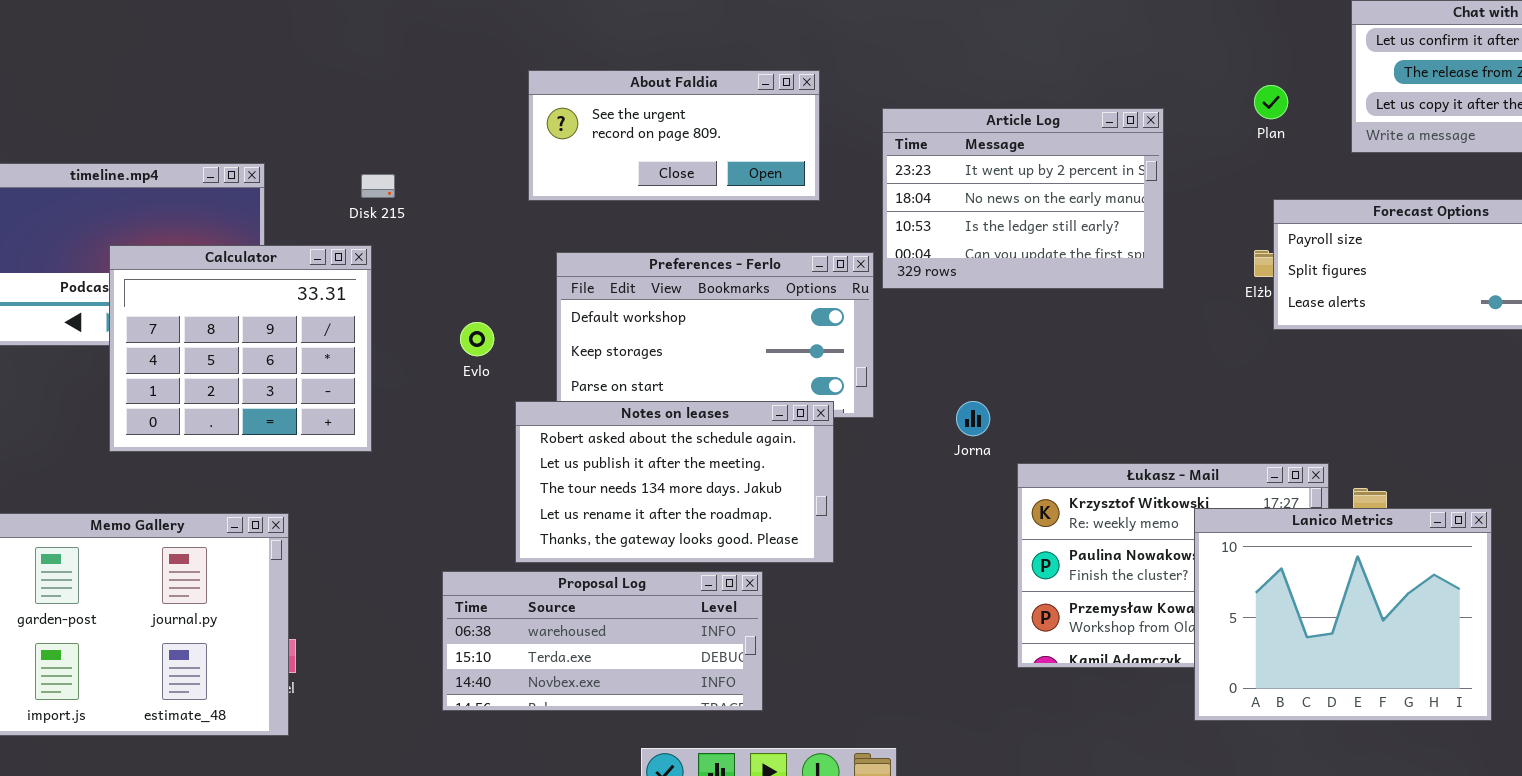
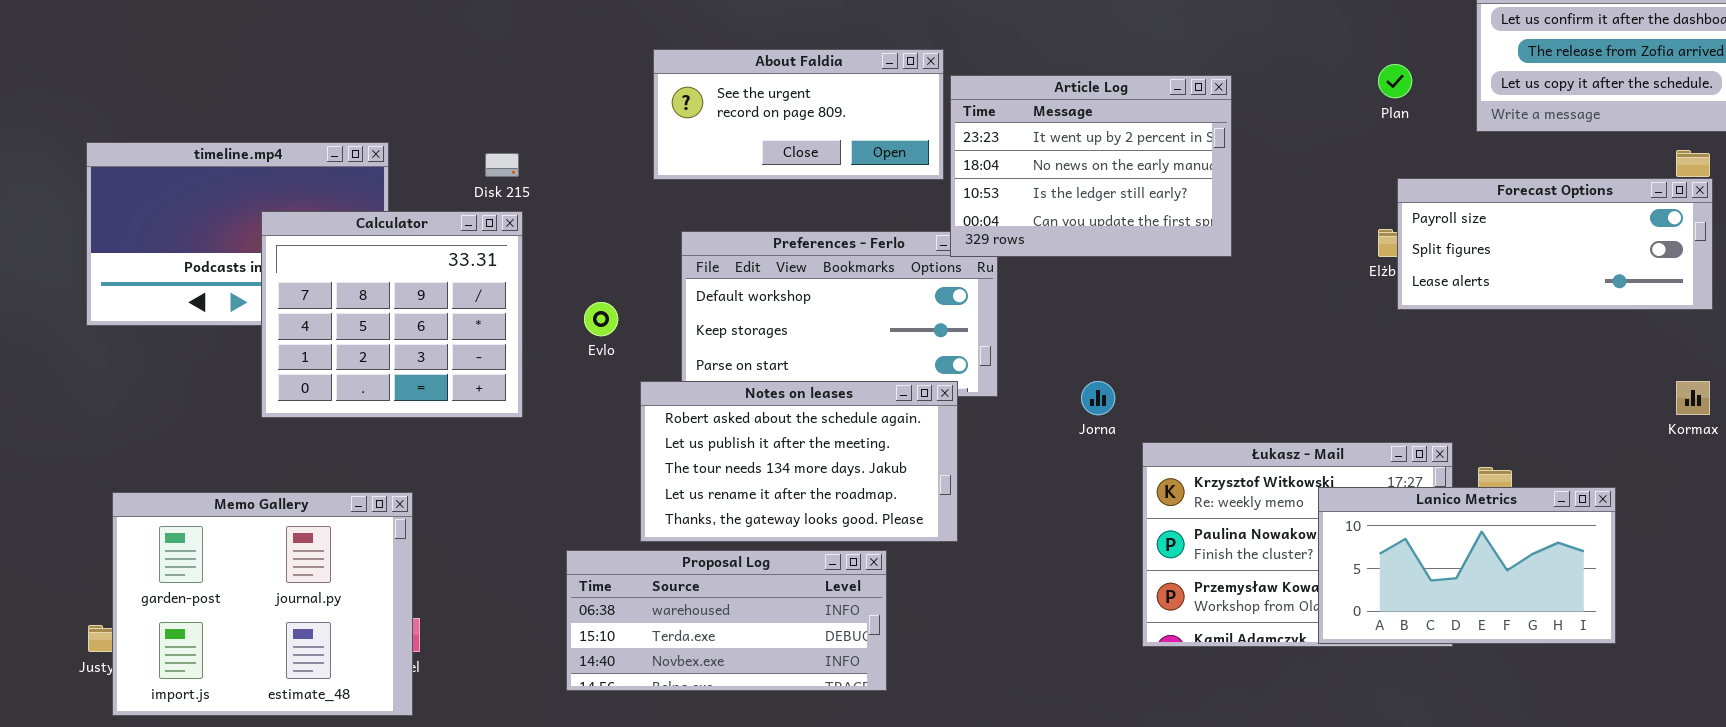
Article Log: [882,108,1164,289] -> [950,75,1232,257], moved
Calculator: [109,245,372,452] -> [261,211,523,418], moved
Lanico Metrics: [1194,508,1492,721] -> [1318,487,1616,644], resized

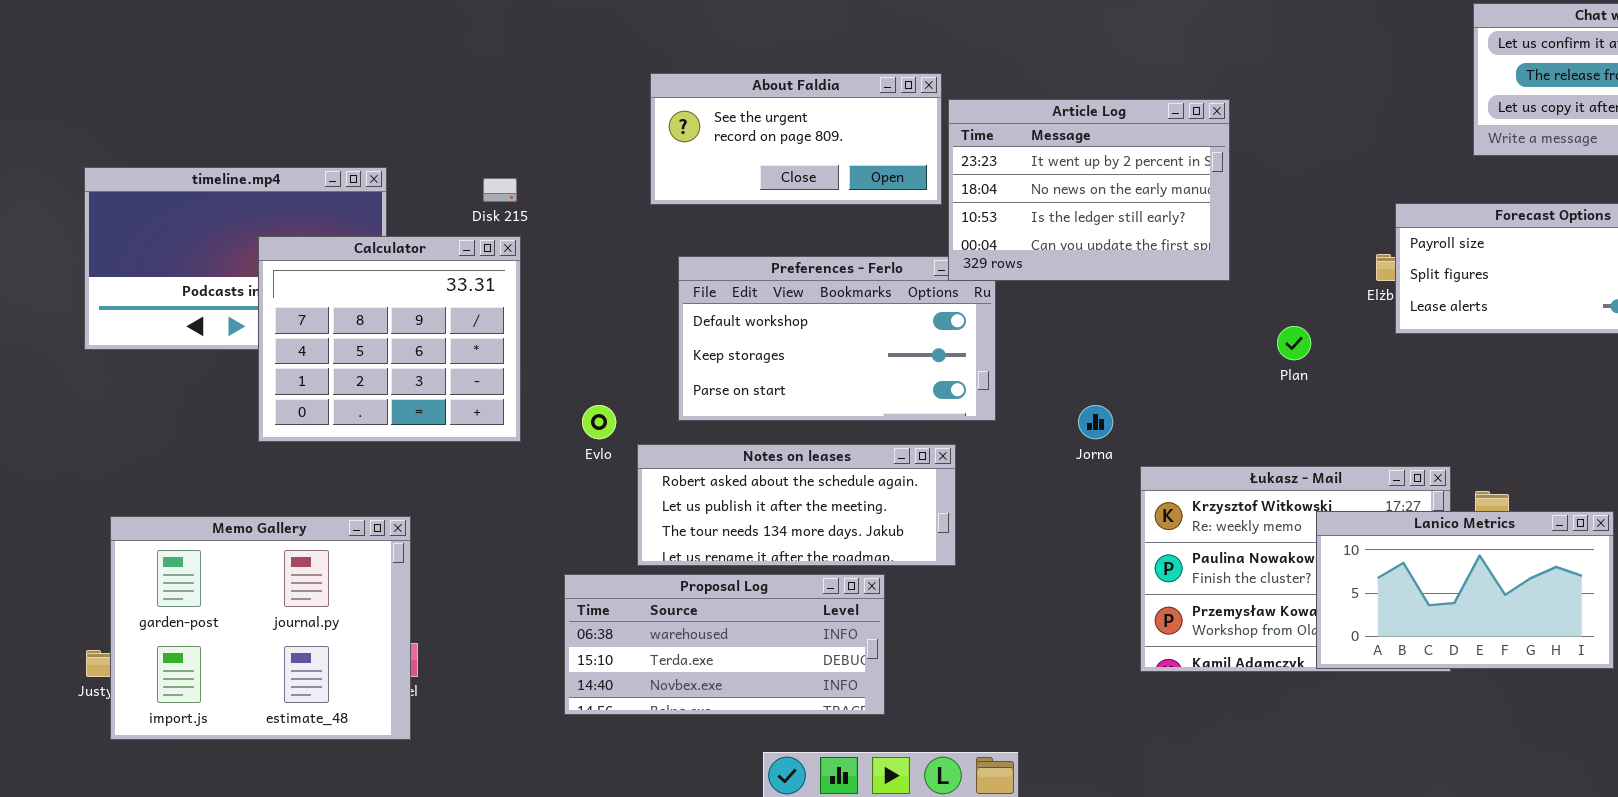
Plan: [1378,64,1412,98] -> [1277,326,1311,360], moved
Evlo: [584,302,618,336] -> [582,405,616,439], moved
Notes on leases: [640,381,958,542] -> [637,444,956,566], resized

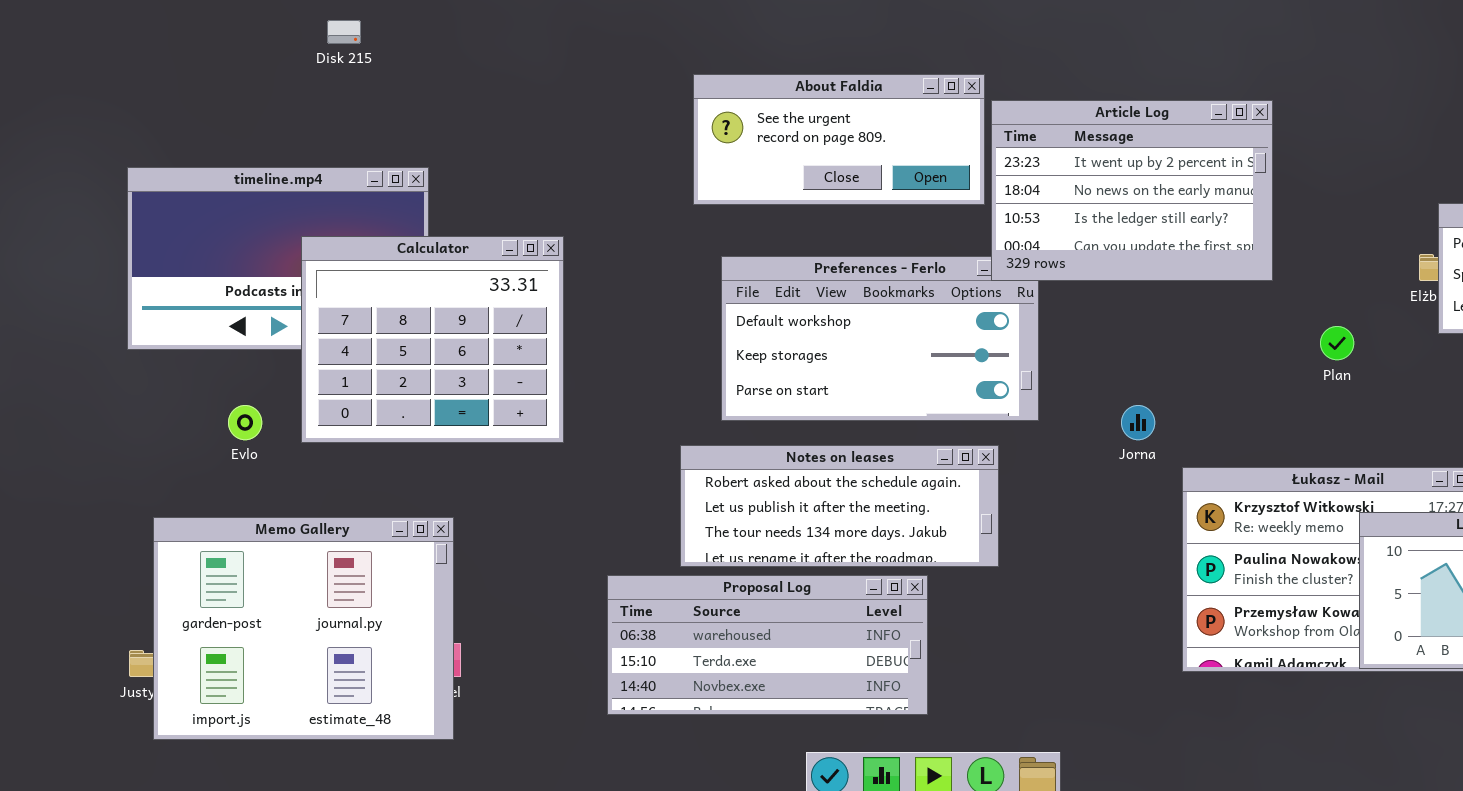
Disk 215: [483,178,517,202] -> [327,20,361,44], moved
Evlo: [582,405,616,439] -> [228,405,262,440], moved

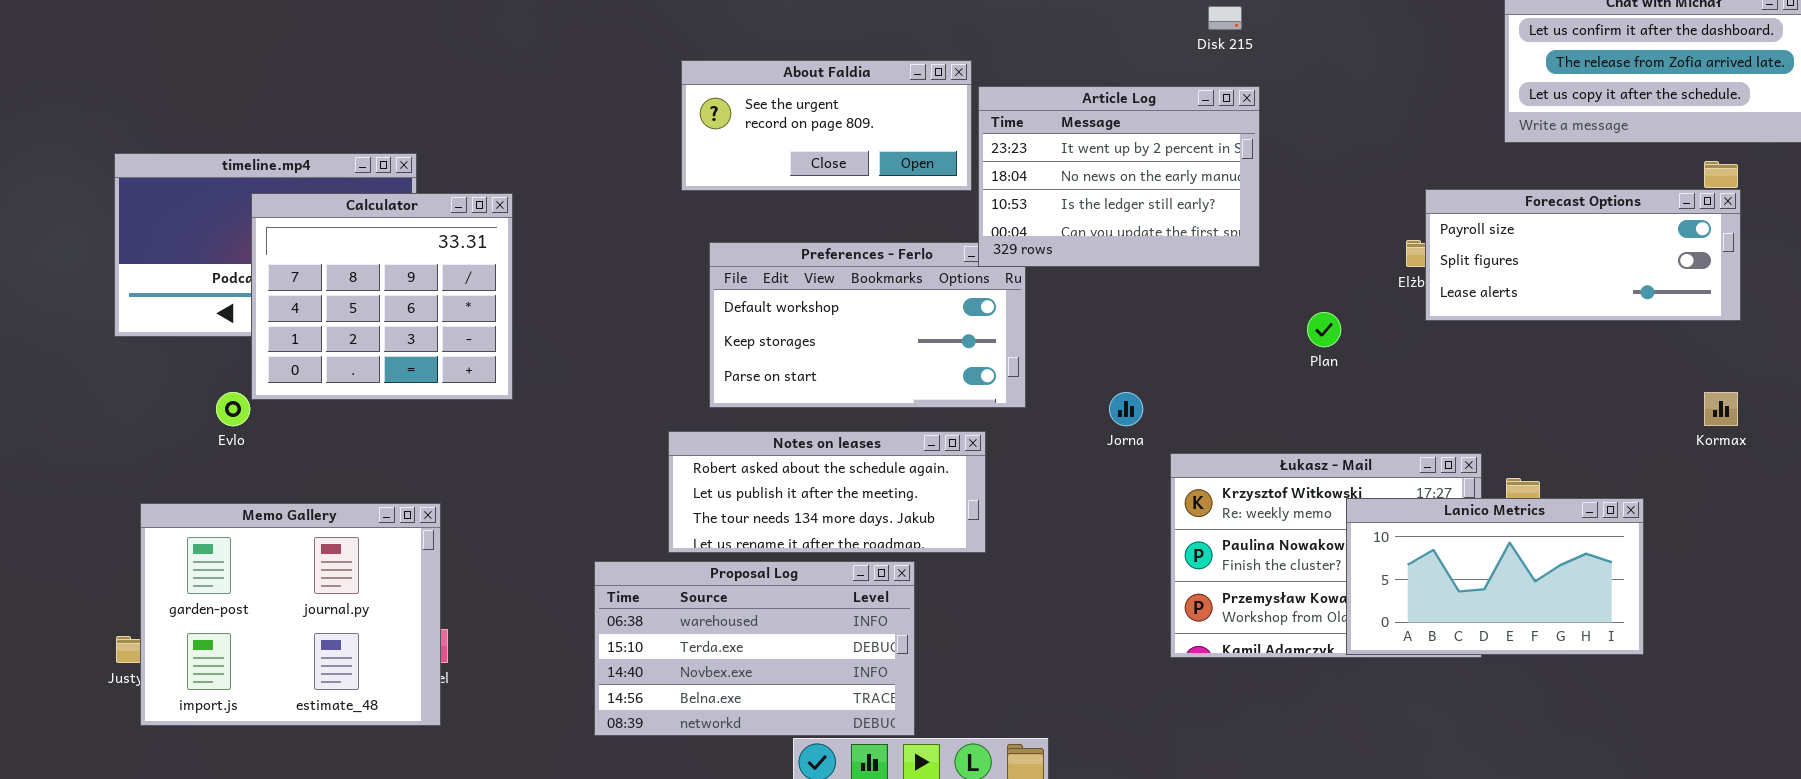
Disk 215: [327,20,361,44] -> [1208,6,1242,30], moved
Calculator: [301,236,564,443] -> [251,193,513,400], moved
Proposal Log: [607,575,928,715] -> [594,561,915,736], resized

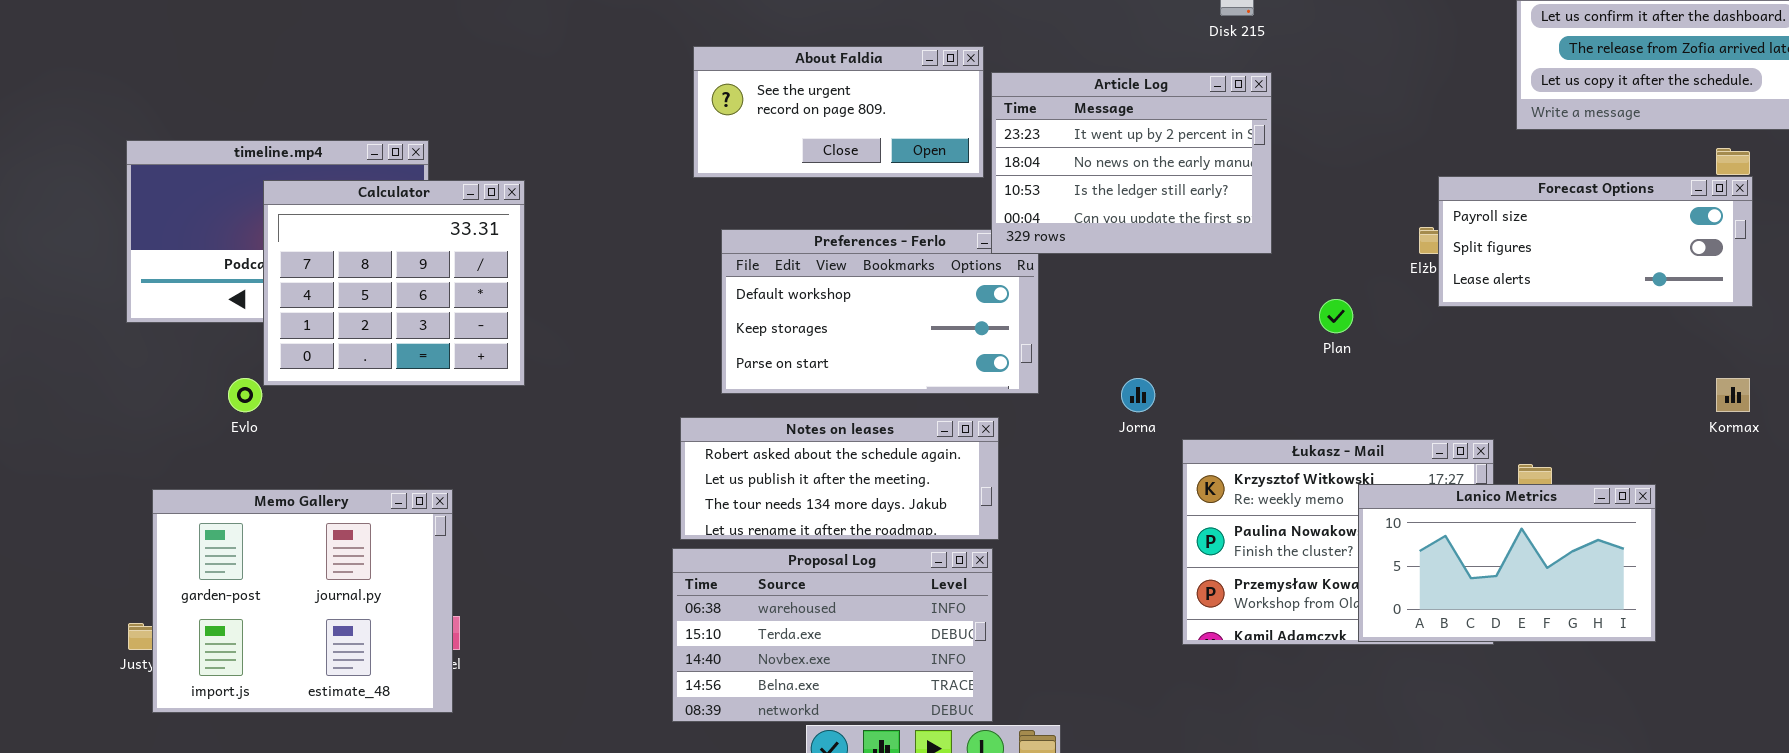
Proposal Log: [594,561,915,736] -> [672,548,993,722], moved

